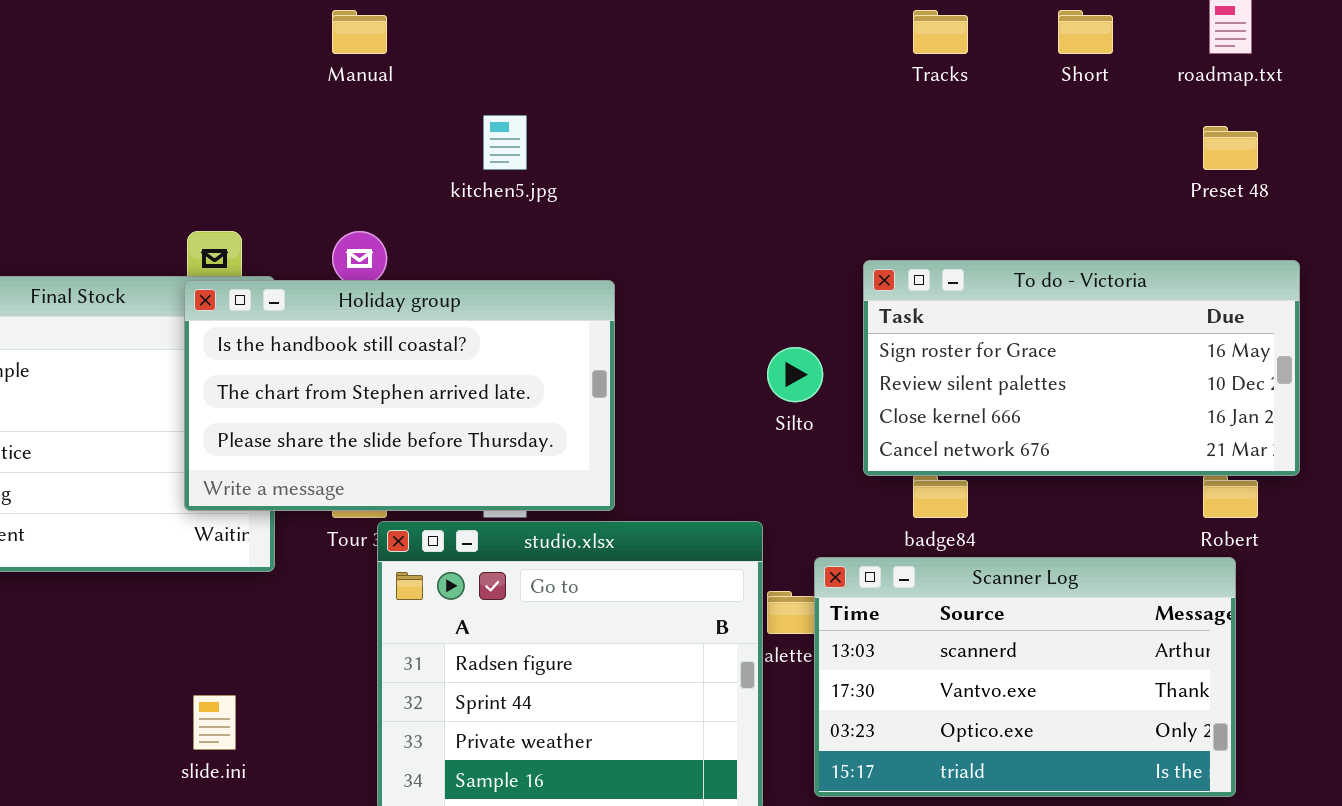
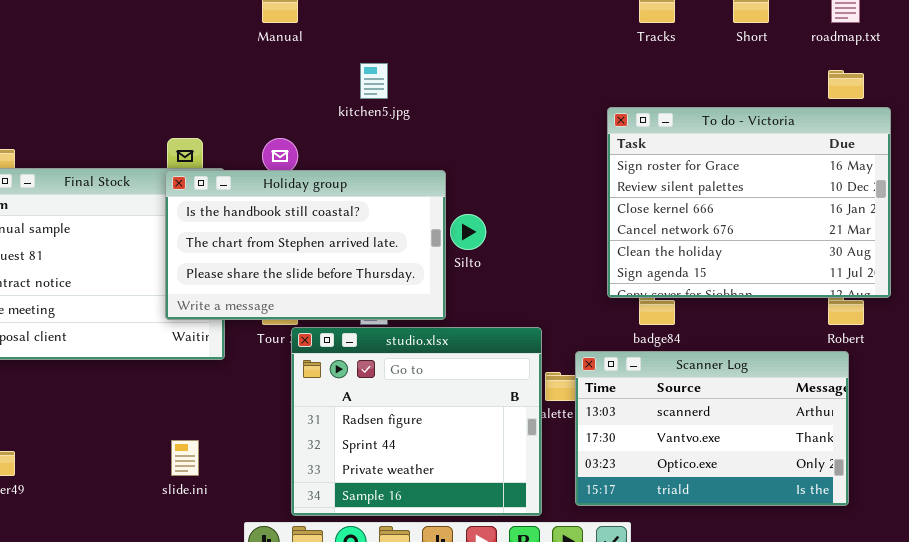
To do - Victoria: [863,260,1300,476] -> [607,107,891,298], resized
Silto: [767,347,823,402] -> [450,214,486,250], moved

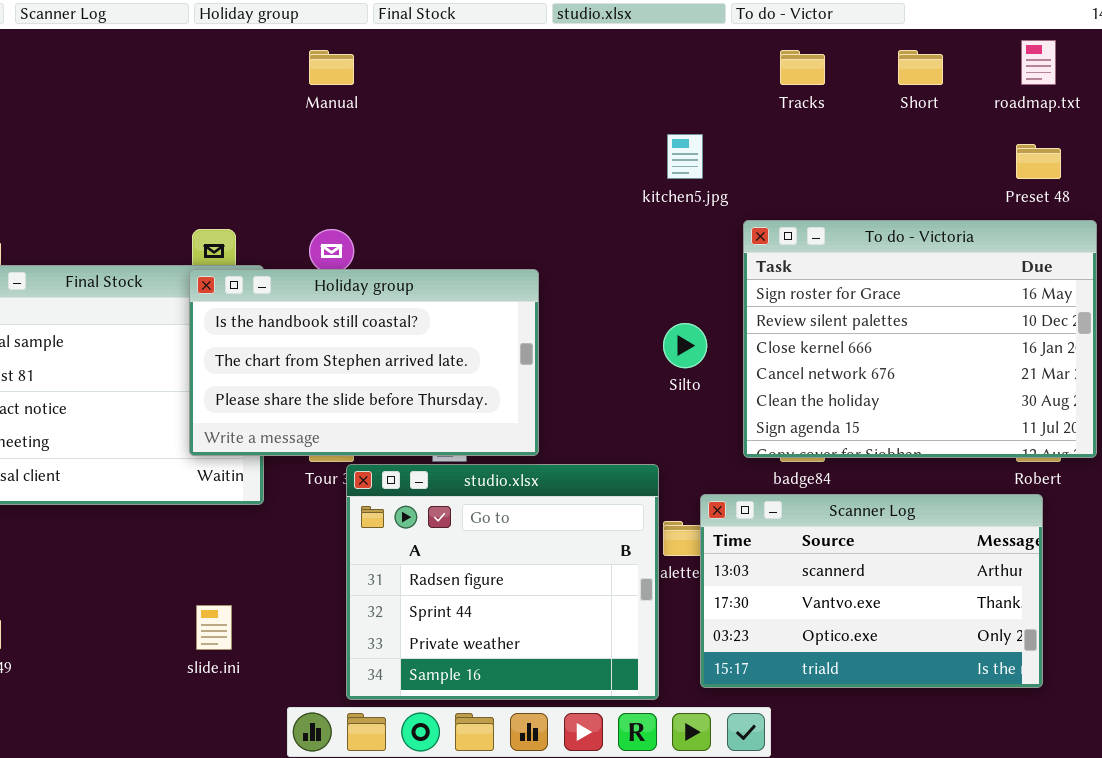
kitchen5.jpg: [360,63,388,99] -> [667,134,703,179], moved
To do - Victoria: [607,107,891,298] -> [743,220,1097,458], moved
Silto: [450,214,486,250] -> [663,323,707,368], moved

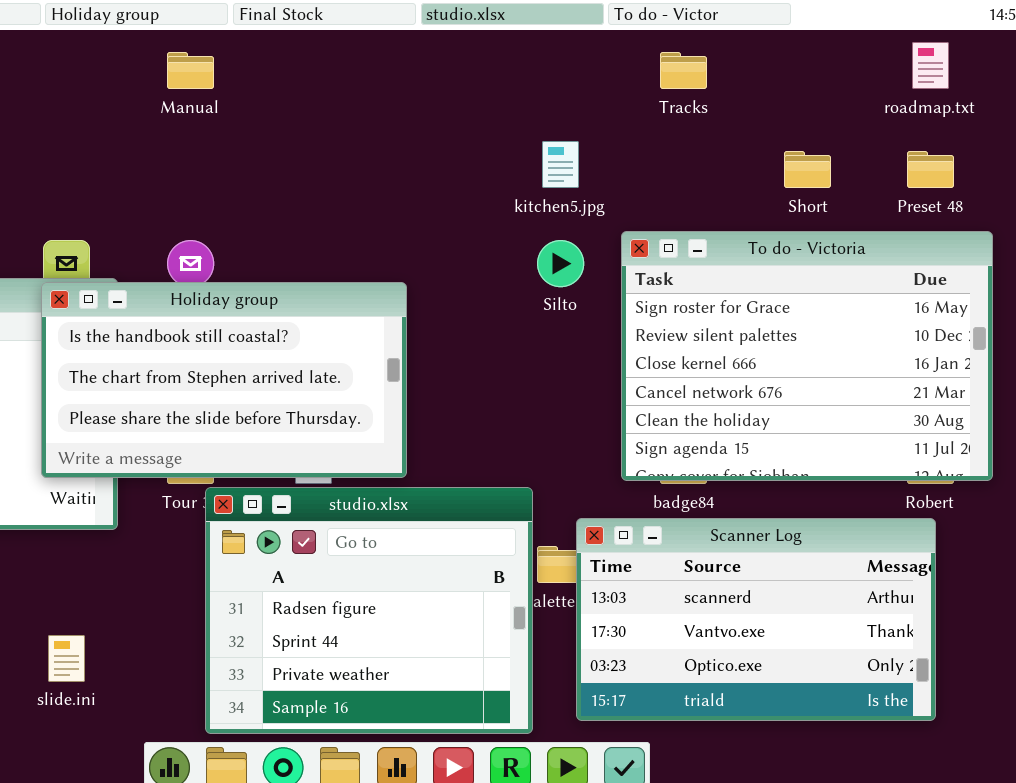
Short: [898,50,943,85] -> [784,151,831,188], moved
Silto: [663,323,707,368] -> [537,240,584,287], moved

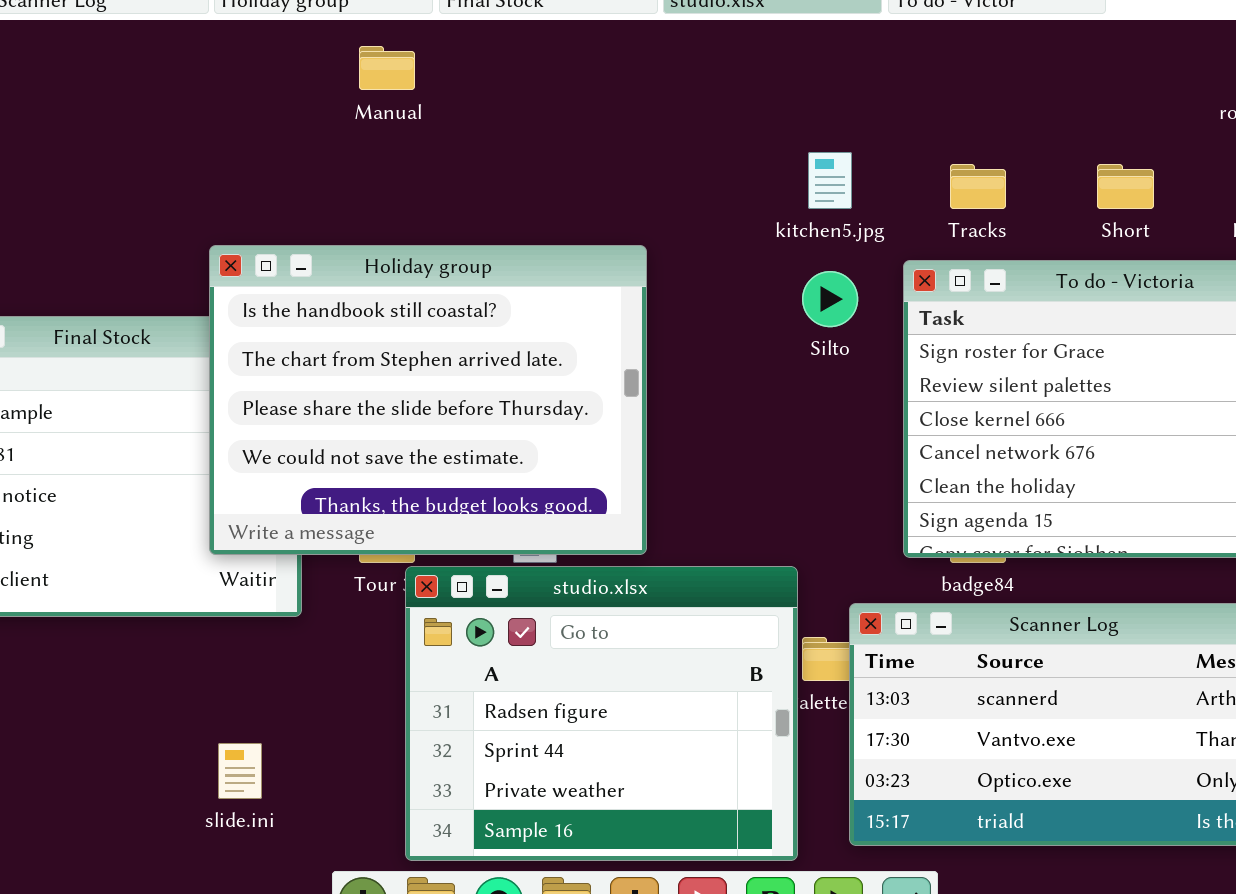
Tracks: [660,52,707,89] -> [950,164,1006,209], moved
Holiday group: [41,282,407,478] -> [209,245,647,555], resized

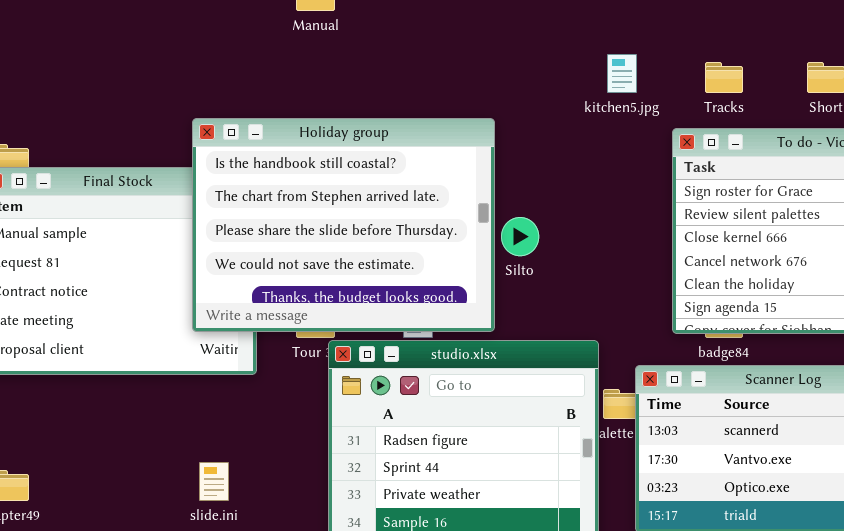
Silto: [802,271,858,327] -> [501,217,539,256], moved

